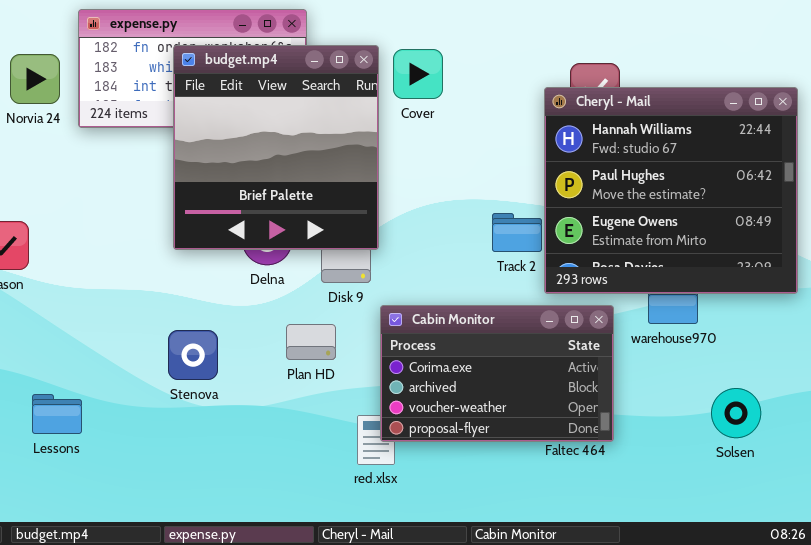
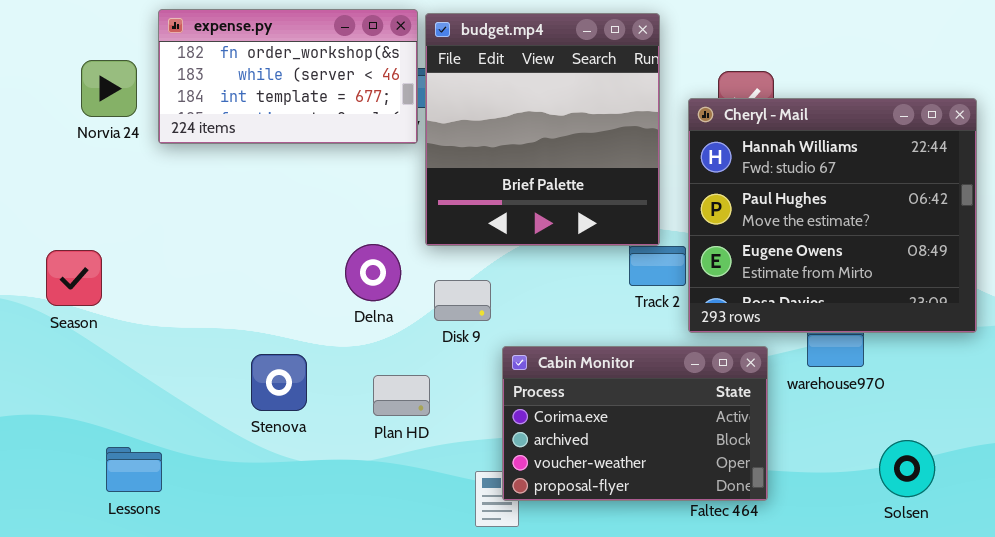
budget.mp4: [173,45,379,250] -> [425,13,660,246], moved
Plan HD: [286,324,336,360] -> [373,375,430,416], moved
Stenova: [168,330,218,380] -> [251,354,307,411], moved

